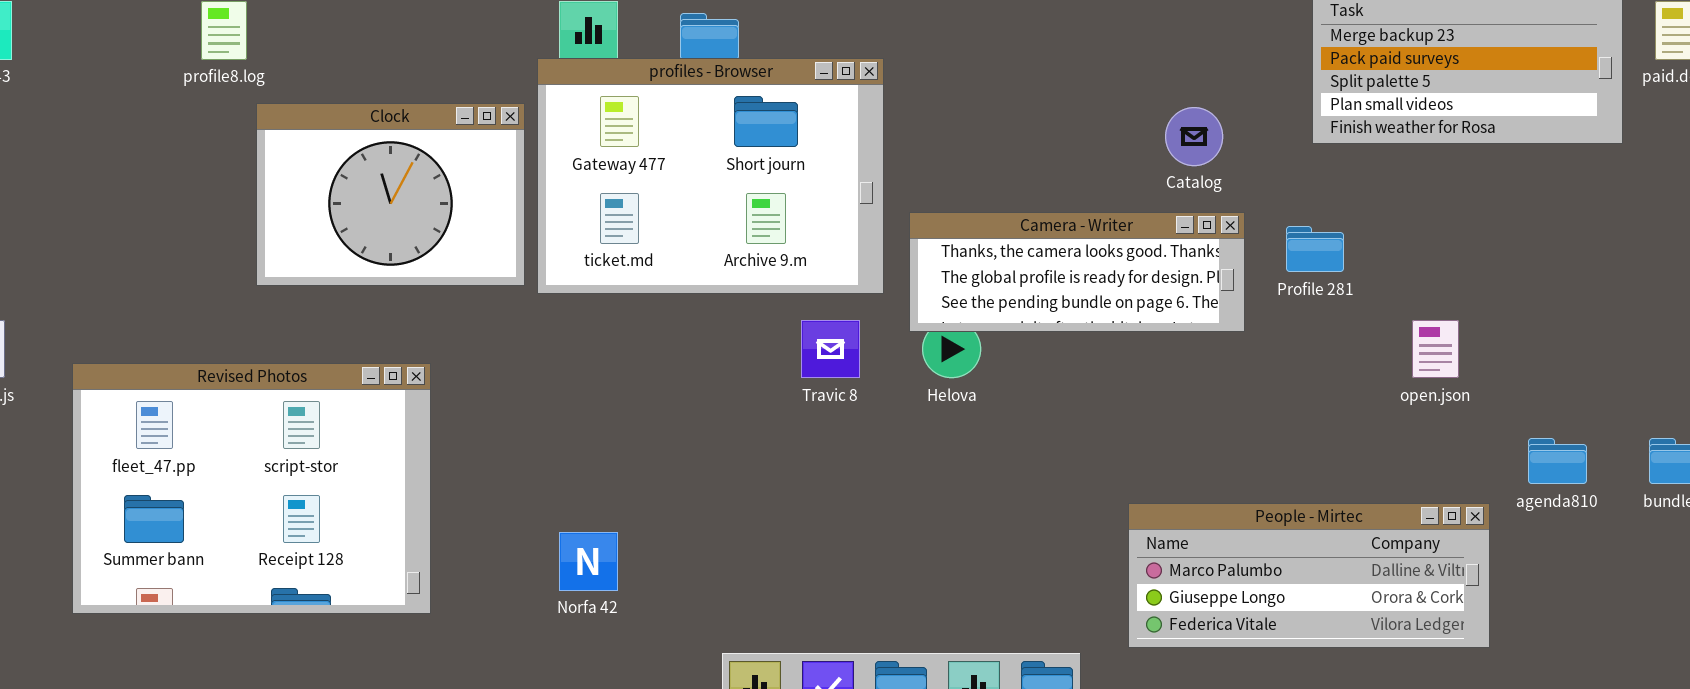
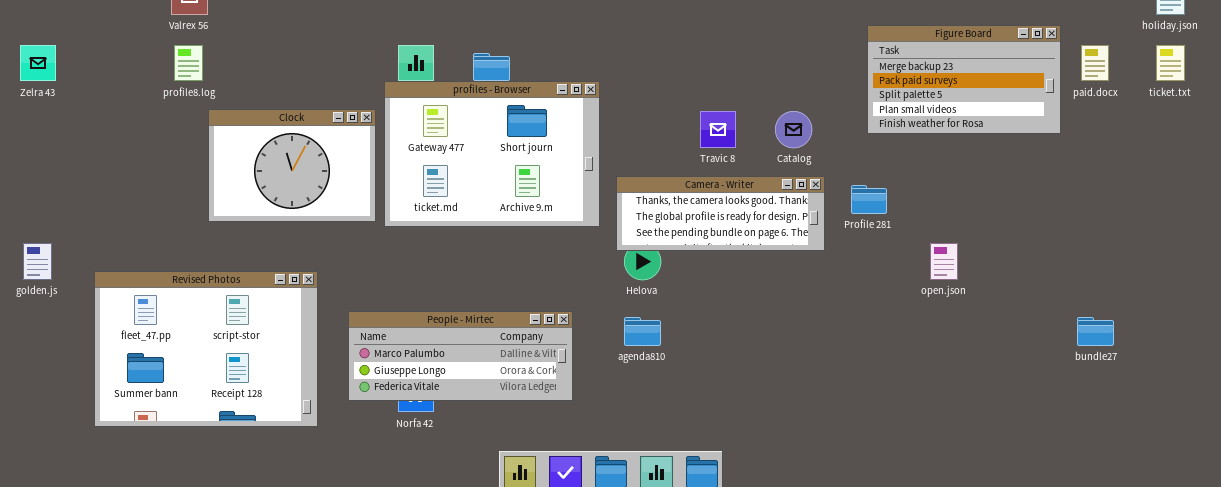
Travic 8: [801,320,860,378] -> [700,111,736,148], moved
agenda810: [1528,438,1587,484] -> [624,317,661,346], moved
People - Mirtec: [1128,503,1490,648] -> [348,311,573,401], moved

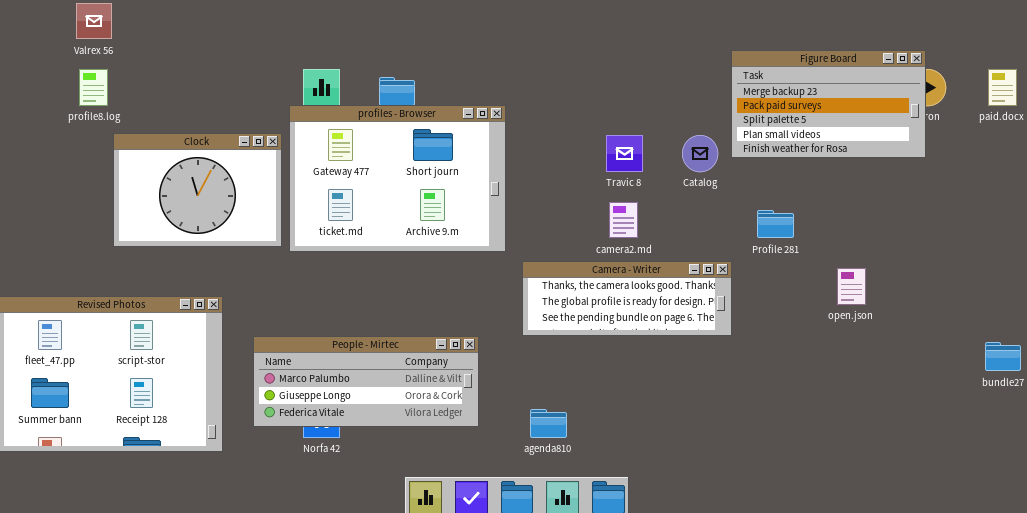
Figure Board: [867,25,1061,134] -> [731,50,926,158], moved
Camera - Writer: [616,176,825,251] -> [522,261,732,336], moved
agenda810: [624,317,661,346] -> [530,409,567,438], moved

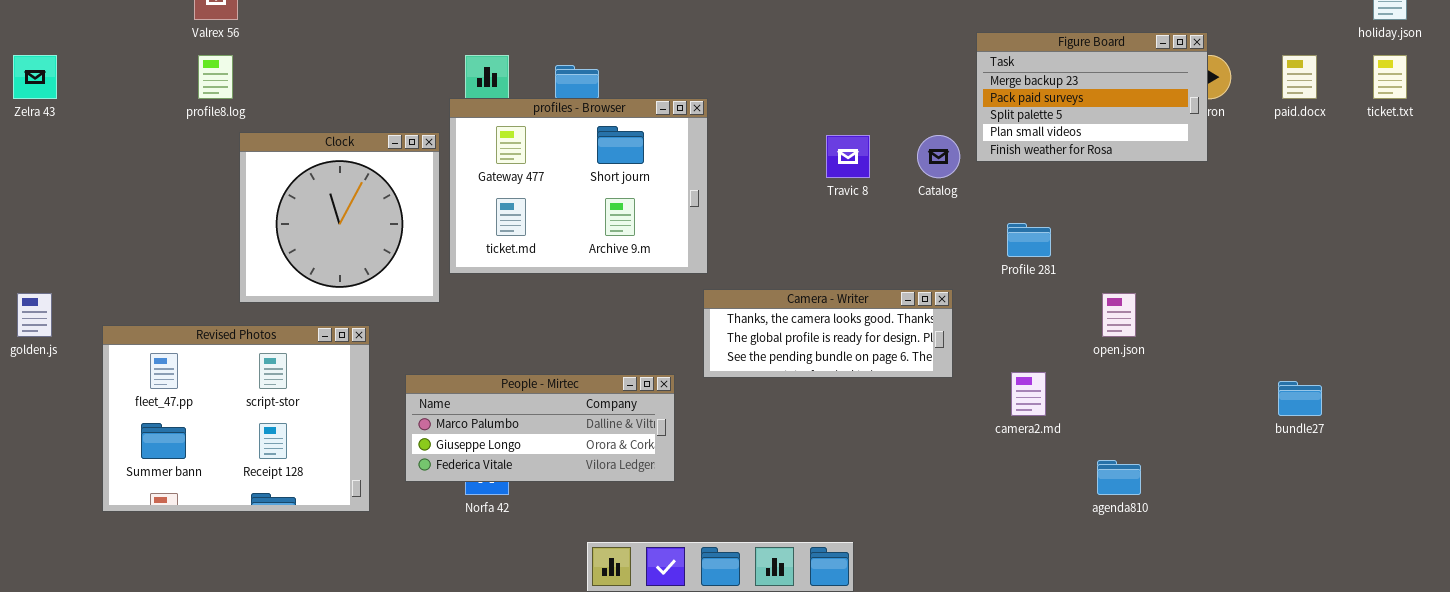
Clock: [113,133,282,247] -> [239,132,440,303], resized
camera2.md: [609,202,638,238] -> [1011,372,1046,416], moved
Camera - Writer: [522,261,732,336] -> [703,289,953,378], moved
agenda810: [530,409,567,438] -> [1097,460,1141,495], moved

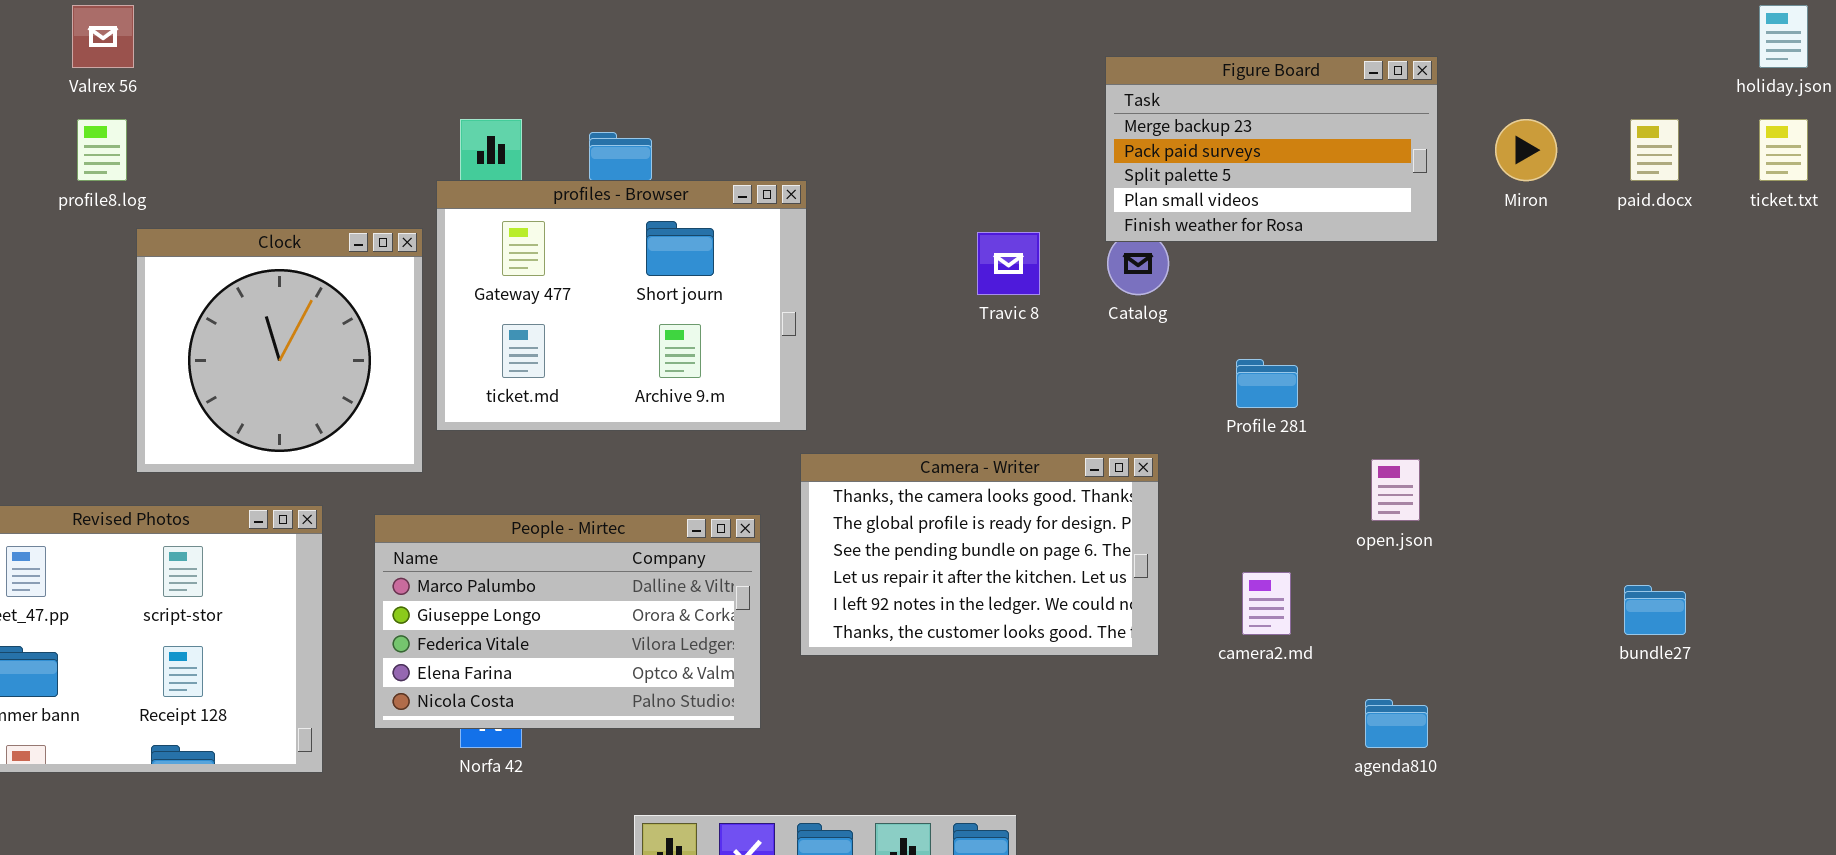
Figure Board: [976,32,1208,162] -> [1105,56,1438,242], moved
Camera - Writer: [703,289,953,378] -> [800,453,1159,656], resized
People - Mirtec: [405,374,675,482] -> [374,514,761,729], resized

